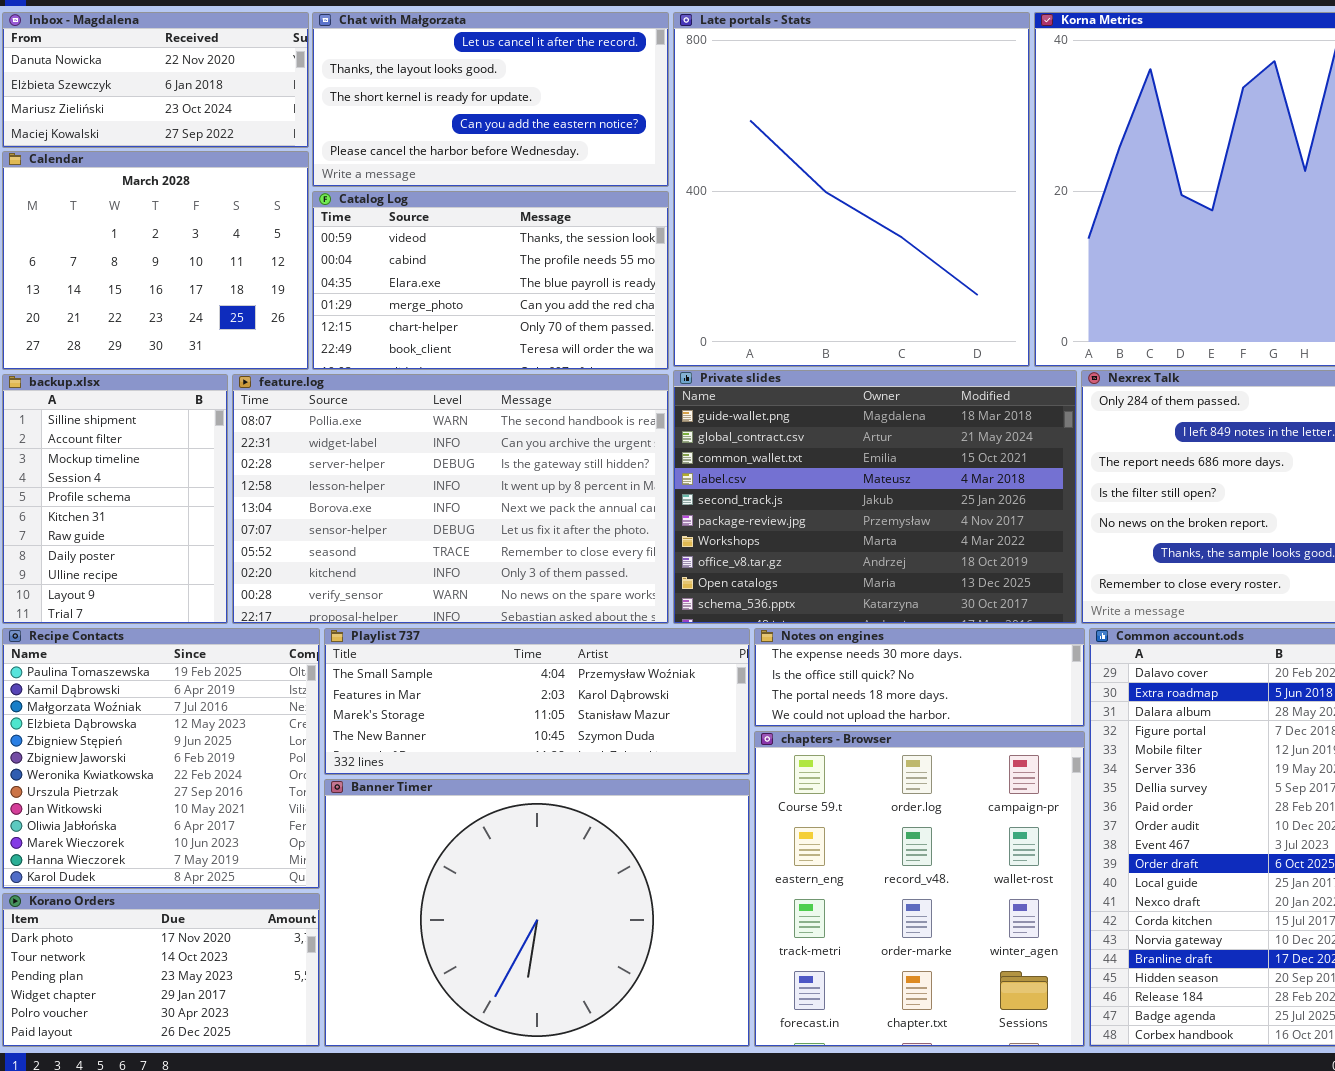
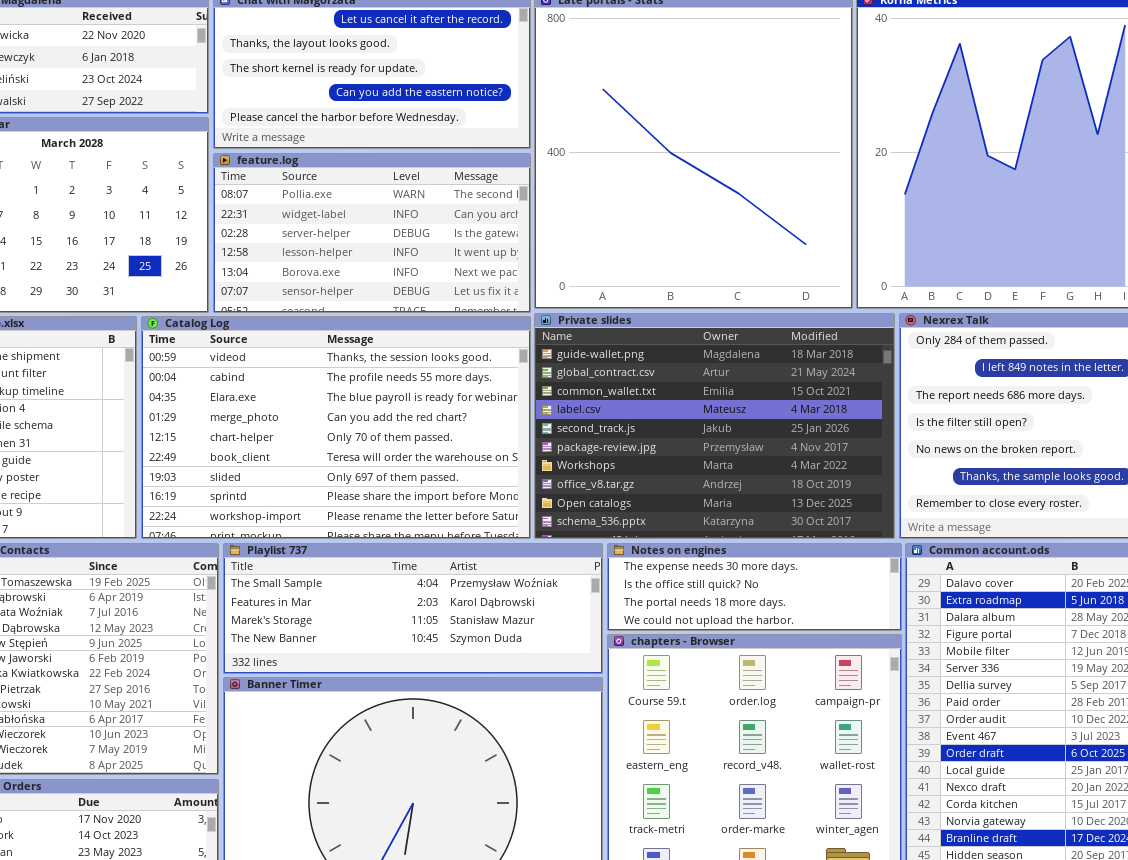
Catalog Log: [312,191,669,370] -> [141,316,531,539], moved, resized
feature.log: [232,374,669,624] -> [213,153,531,313], moved, resized

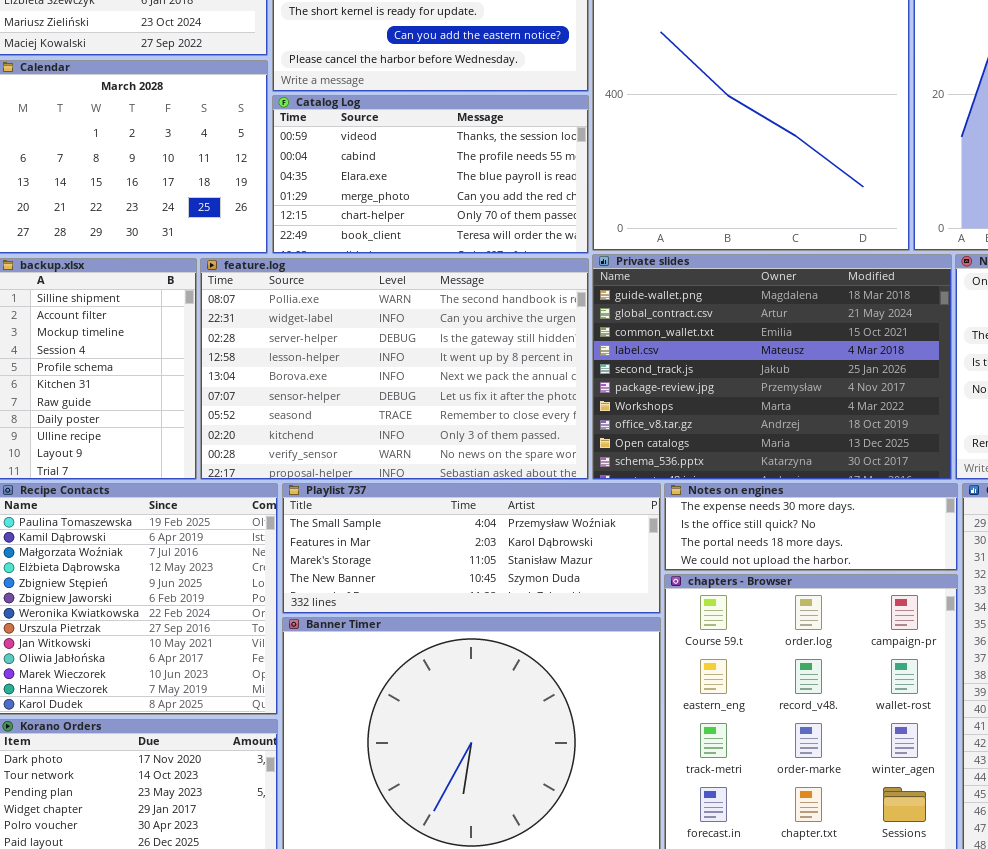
feature.log: [213,153,531,313] -> [200,258,589,480], moved, resized
Catalog Log: [141,316,531,539] -> [272,95,589,254], moved, resized

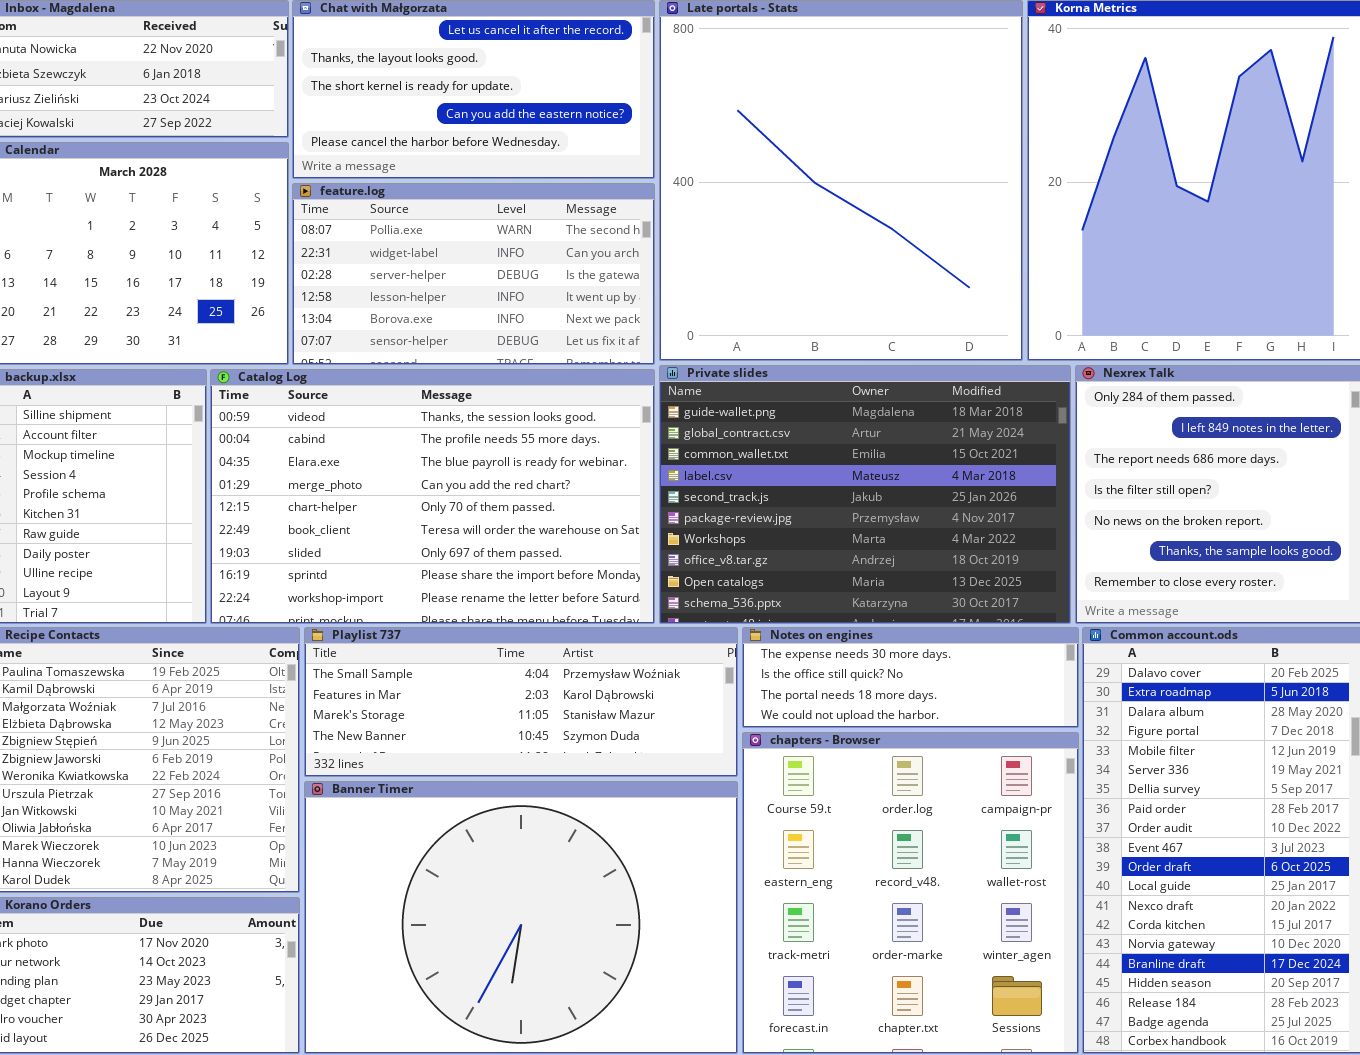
Catalog Log: [272,95,589,254] -> [210,369,655,624], moved, resized
feature.log: [200,258,589,480] -> [292,183,655,365], moved, resized

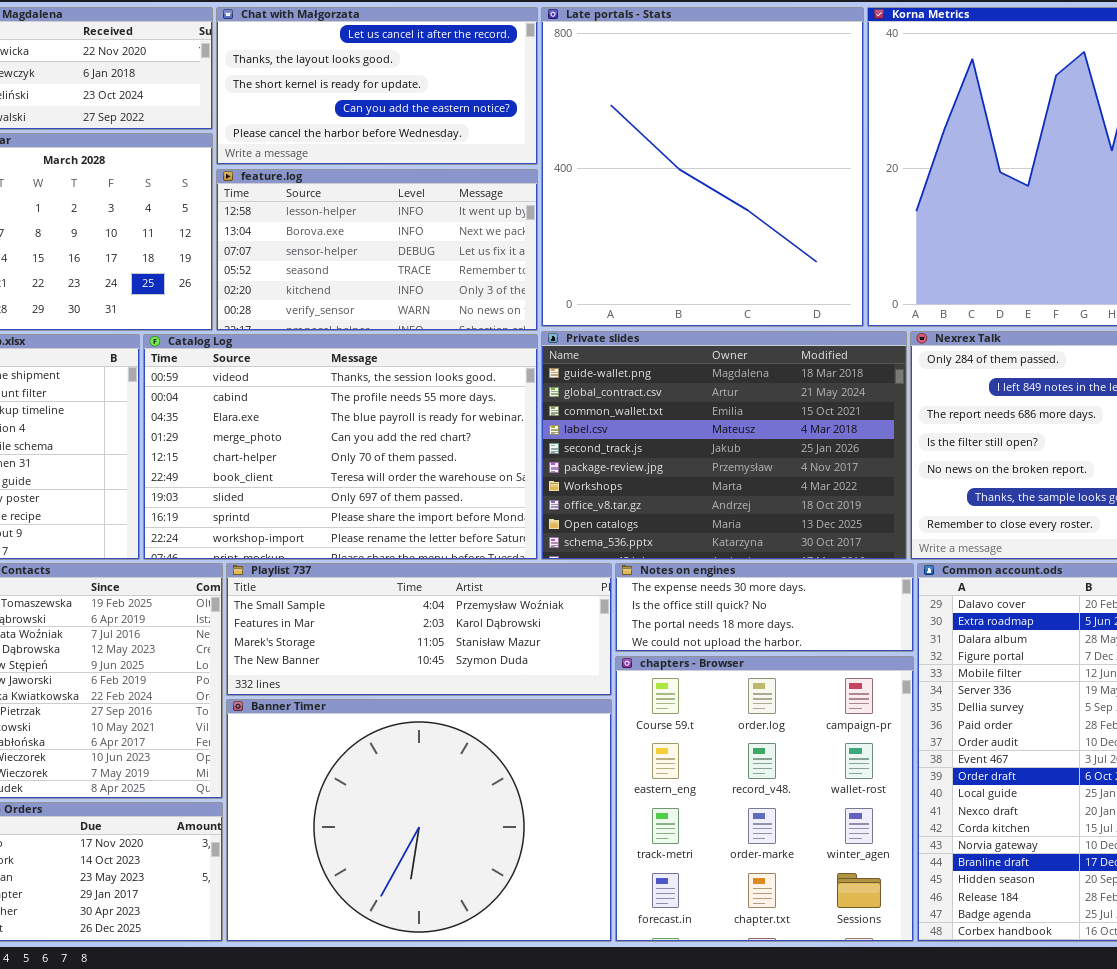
feature.log: [292,183,655,365] -> [216,169,538,331], scrolled down 3 rows

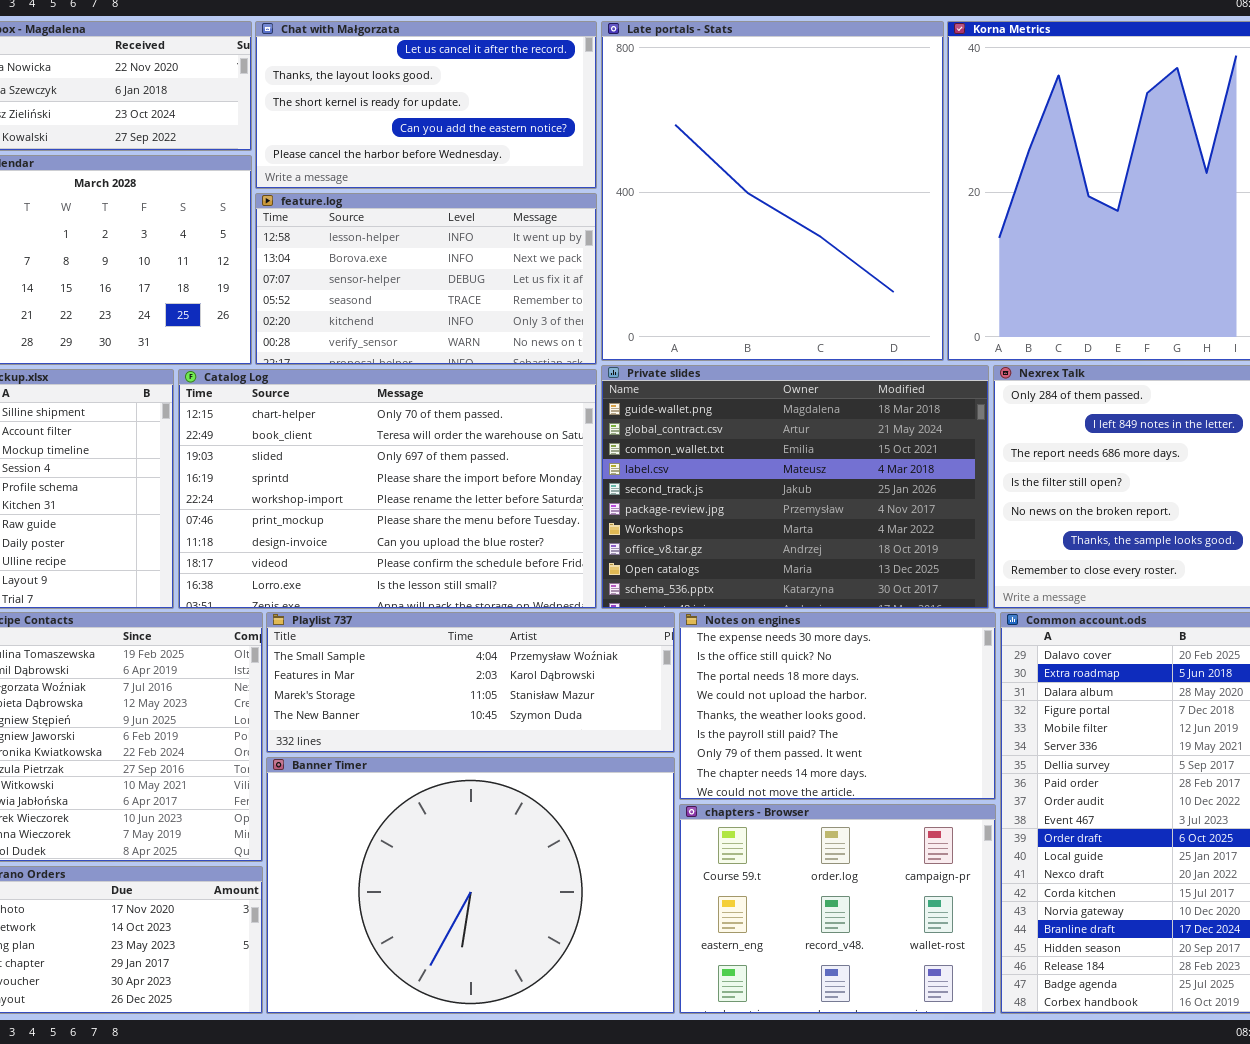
Catalog Log: [143,334,538,560] -> [178,369,597,609], scrolled down 4 rows
Notes on engines: [615,563,914,652] -> [679,612,996,800], resized
chapters - Browser: [615,656,914,942] -> [679,804,996,1014], resized

